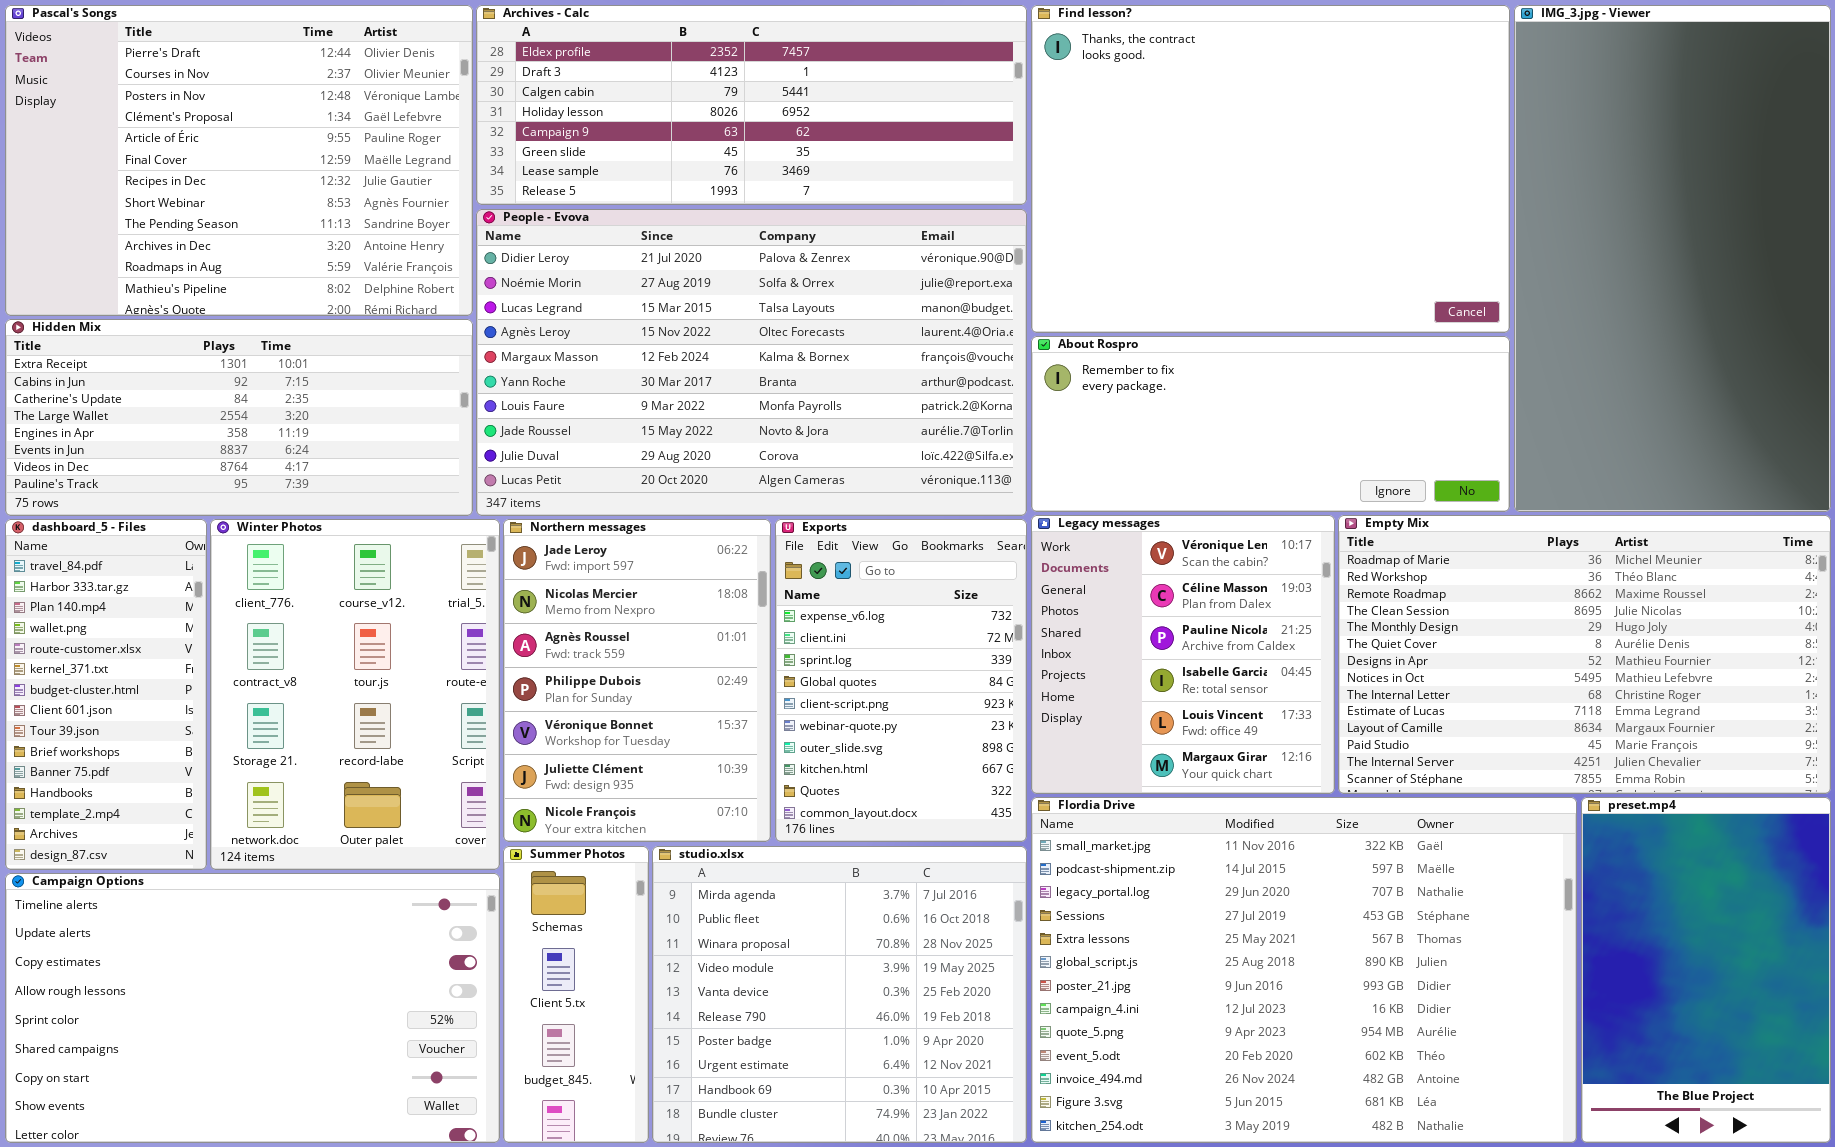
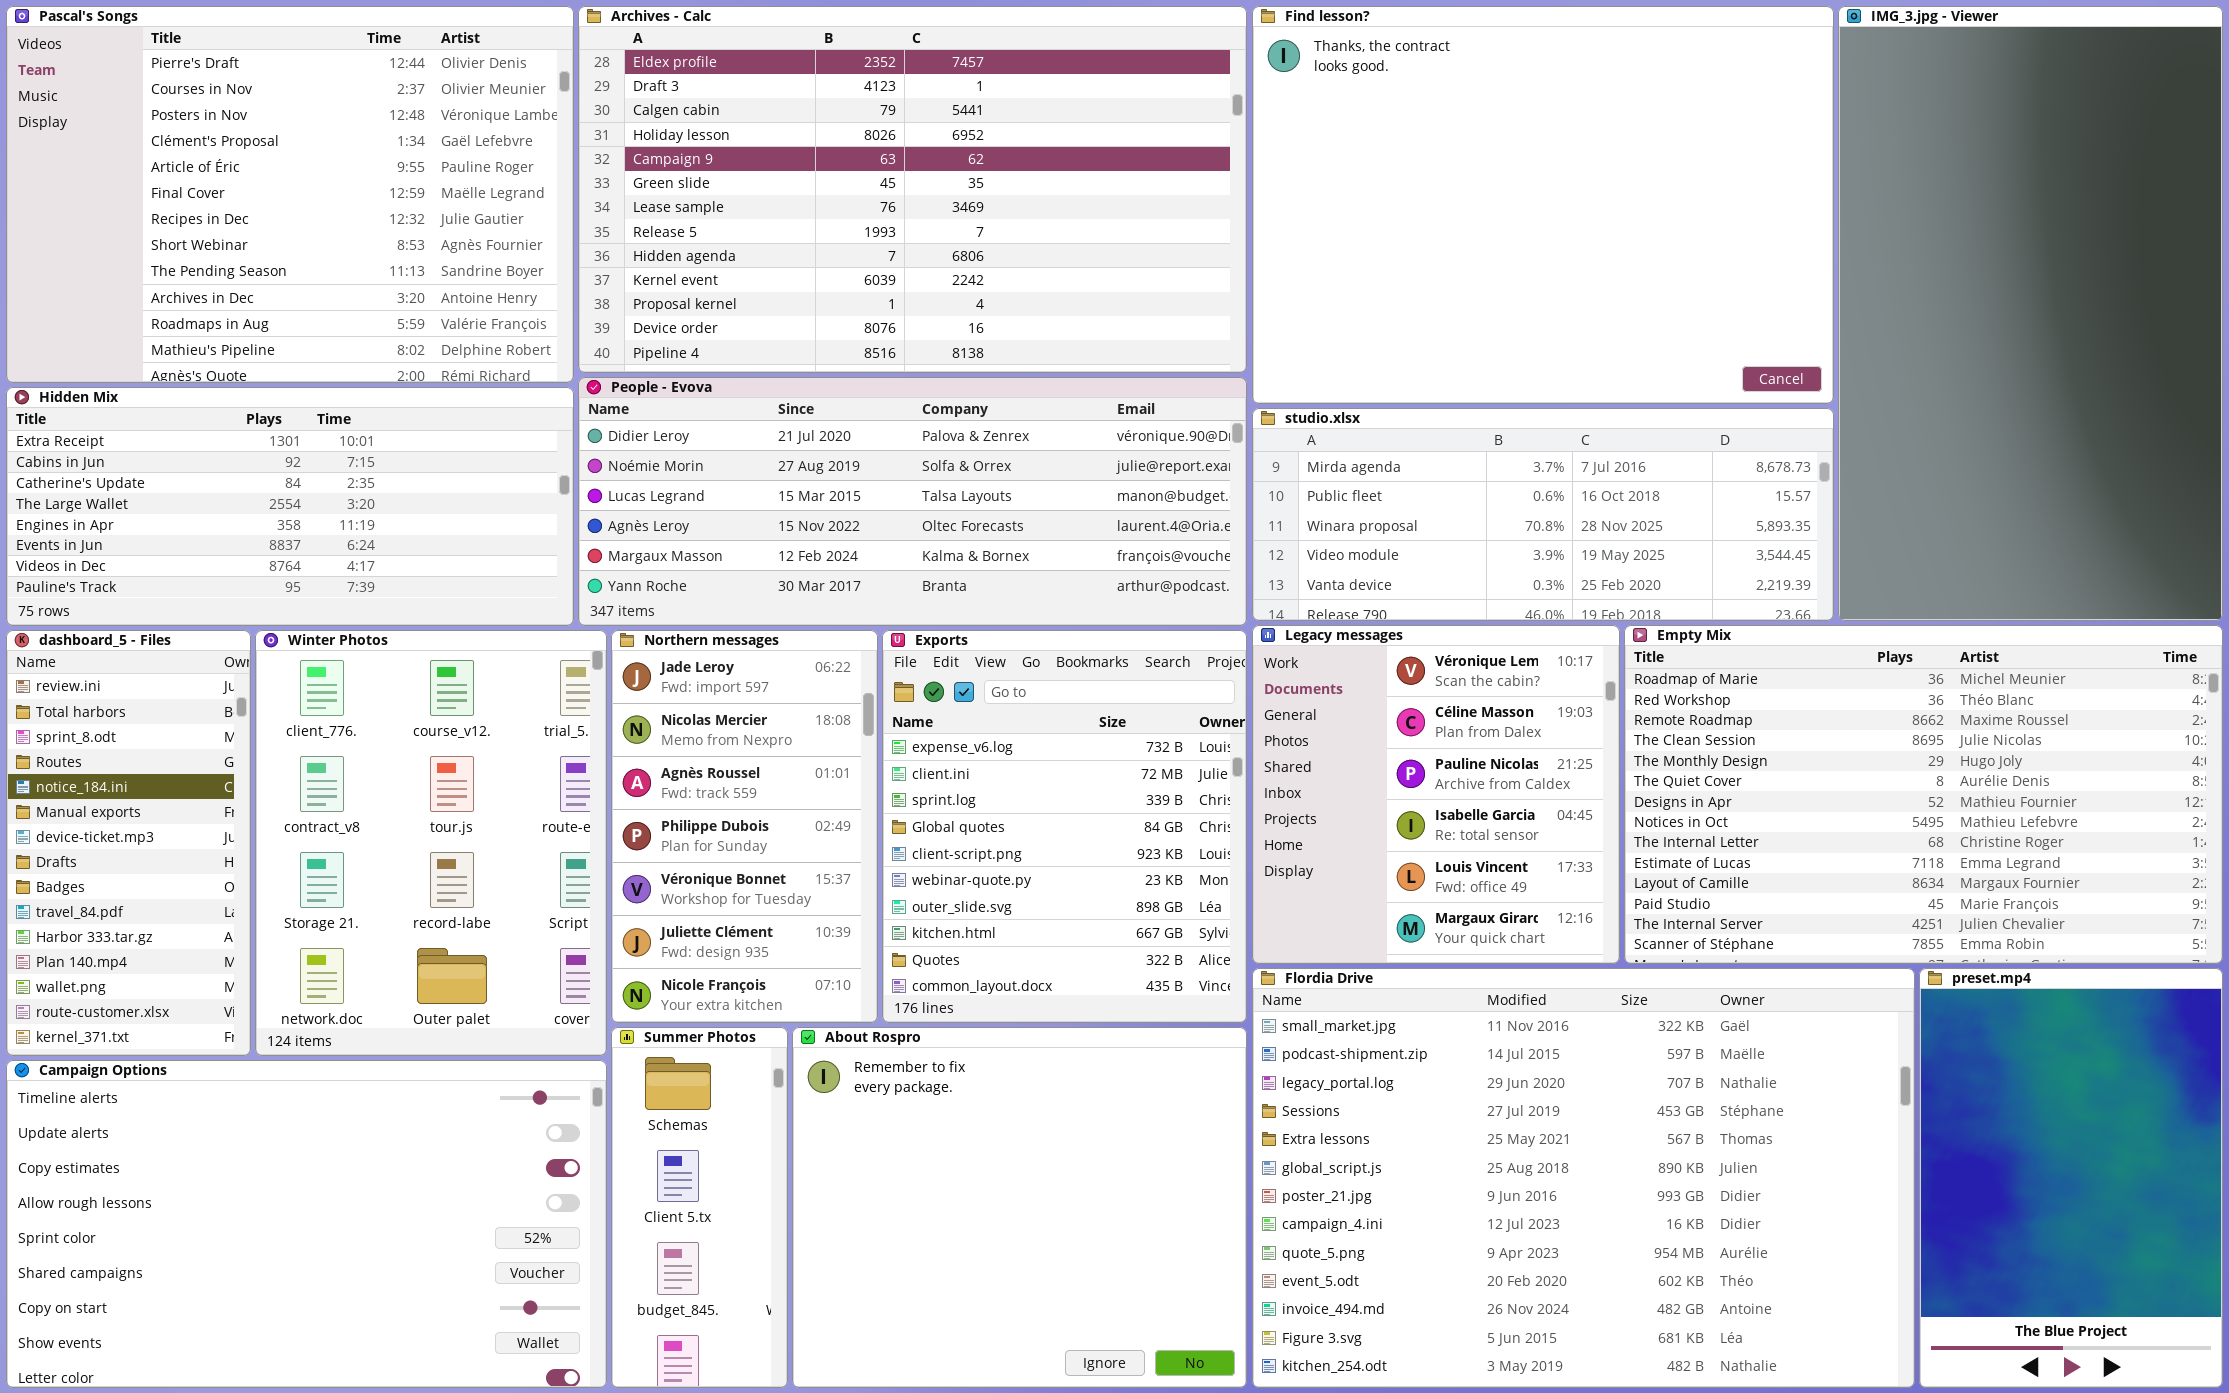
Archives - Calc: [476,5,1027,205] -> [578,6,1247,373], resized
People - Evova: [476,209,1027,516] -> [578,377,1247,626], resized
About Rospro: [1031,336,1510,512] -> [792,1027,1247,1388], moved, resized
dashboard_5 - Files: [5,519,207,870] -> [6,630,251,1056], scrolled up 9 rows
Northern messages: [503,519,771,842] -> [611,630,878,1023], resized
Exports: [775,519,1027,842] -> [882,630,1247,1023], resized
studio.xlsx: [652,846,1027,1143] -> [1252,408,1834,621], moved, resized

